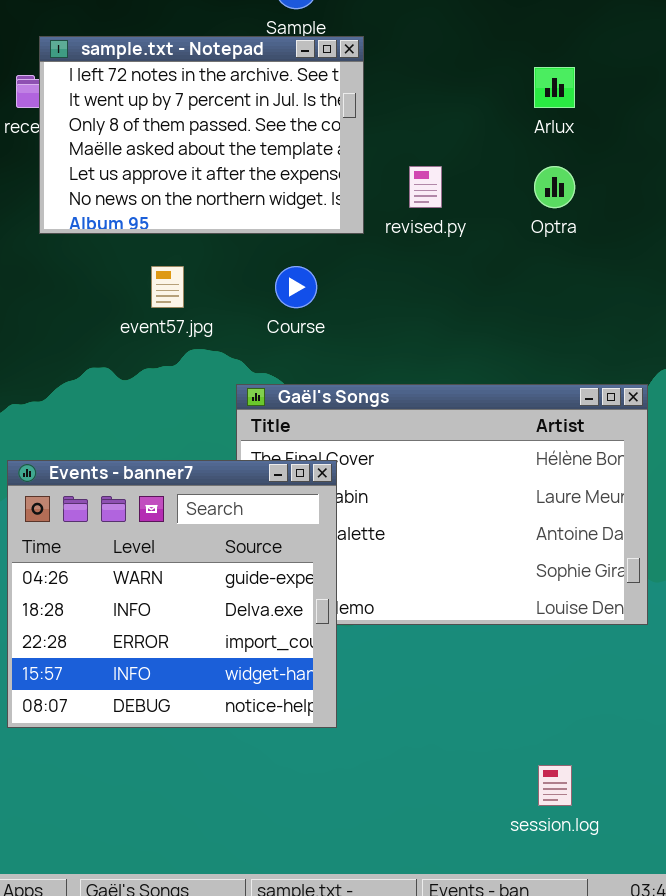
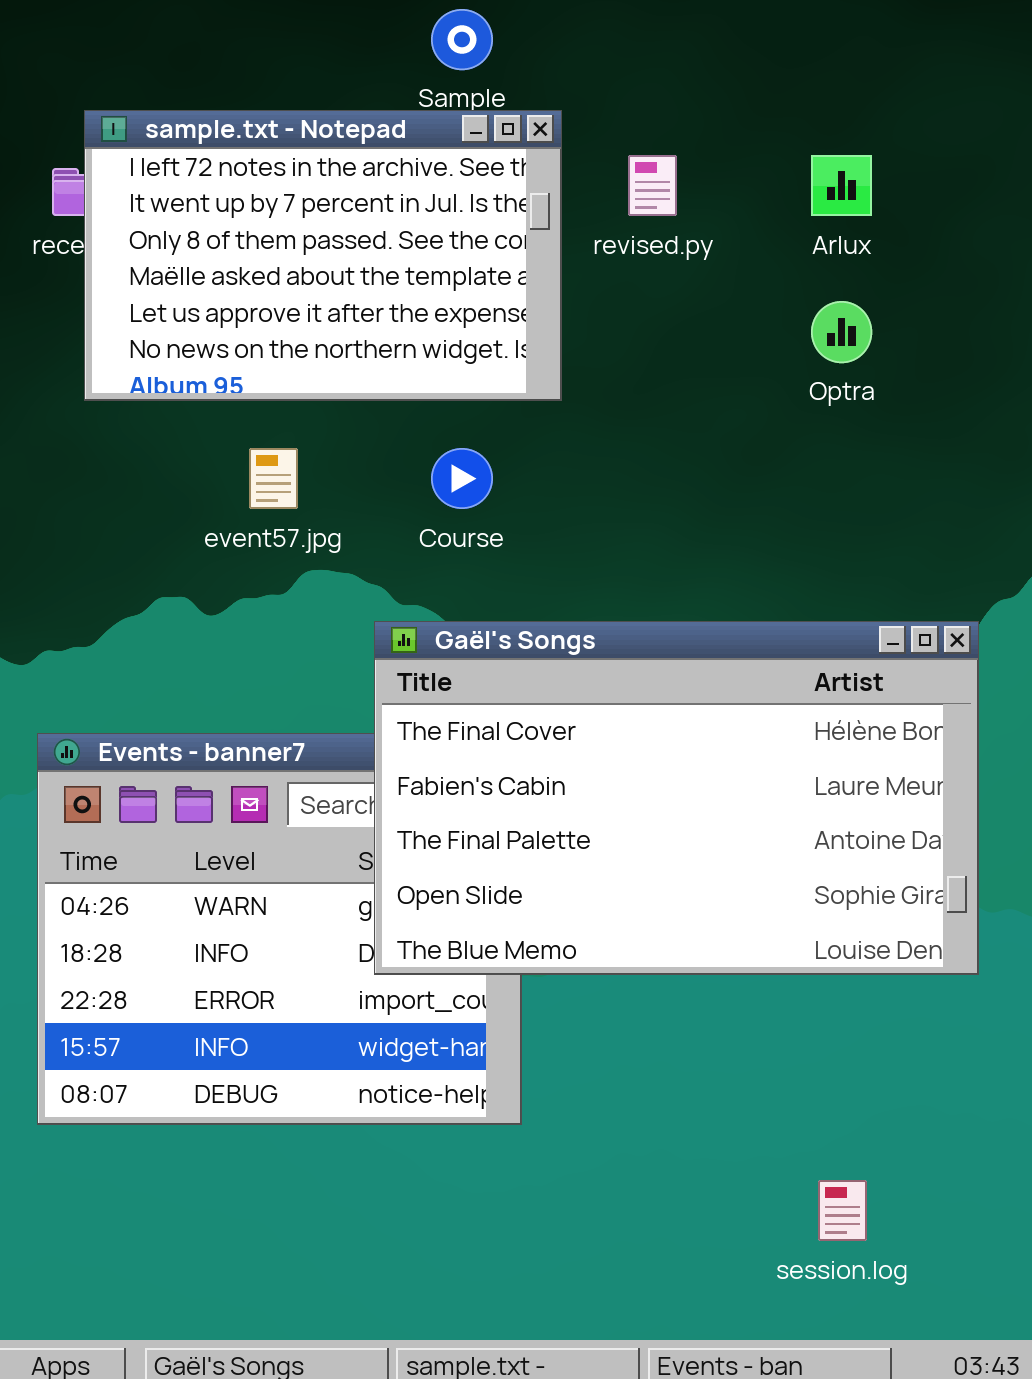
revised.py: [409,166,442,208] -> [628,155,677,216], moved
Gaël's Songs: [236,384,648,625] -> [374,621,979,975], raised

